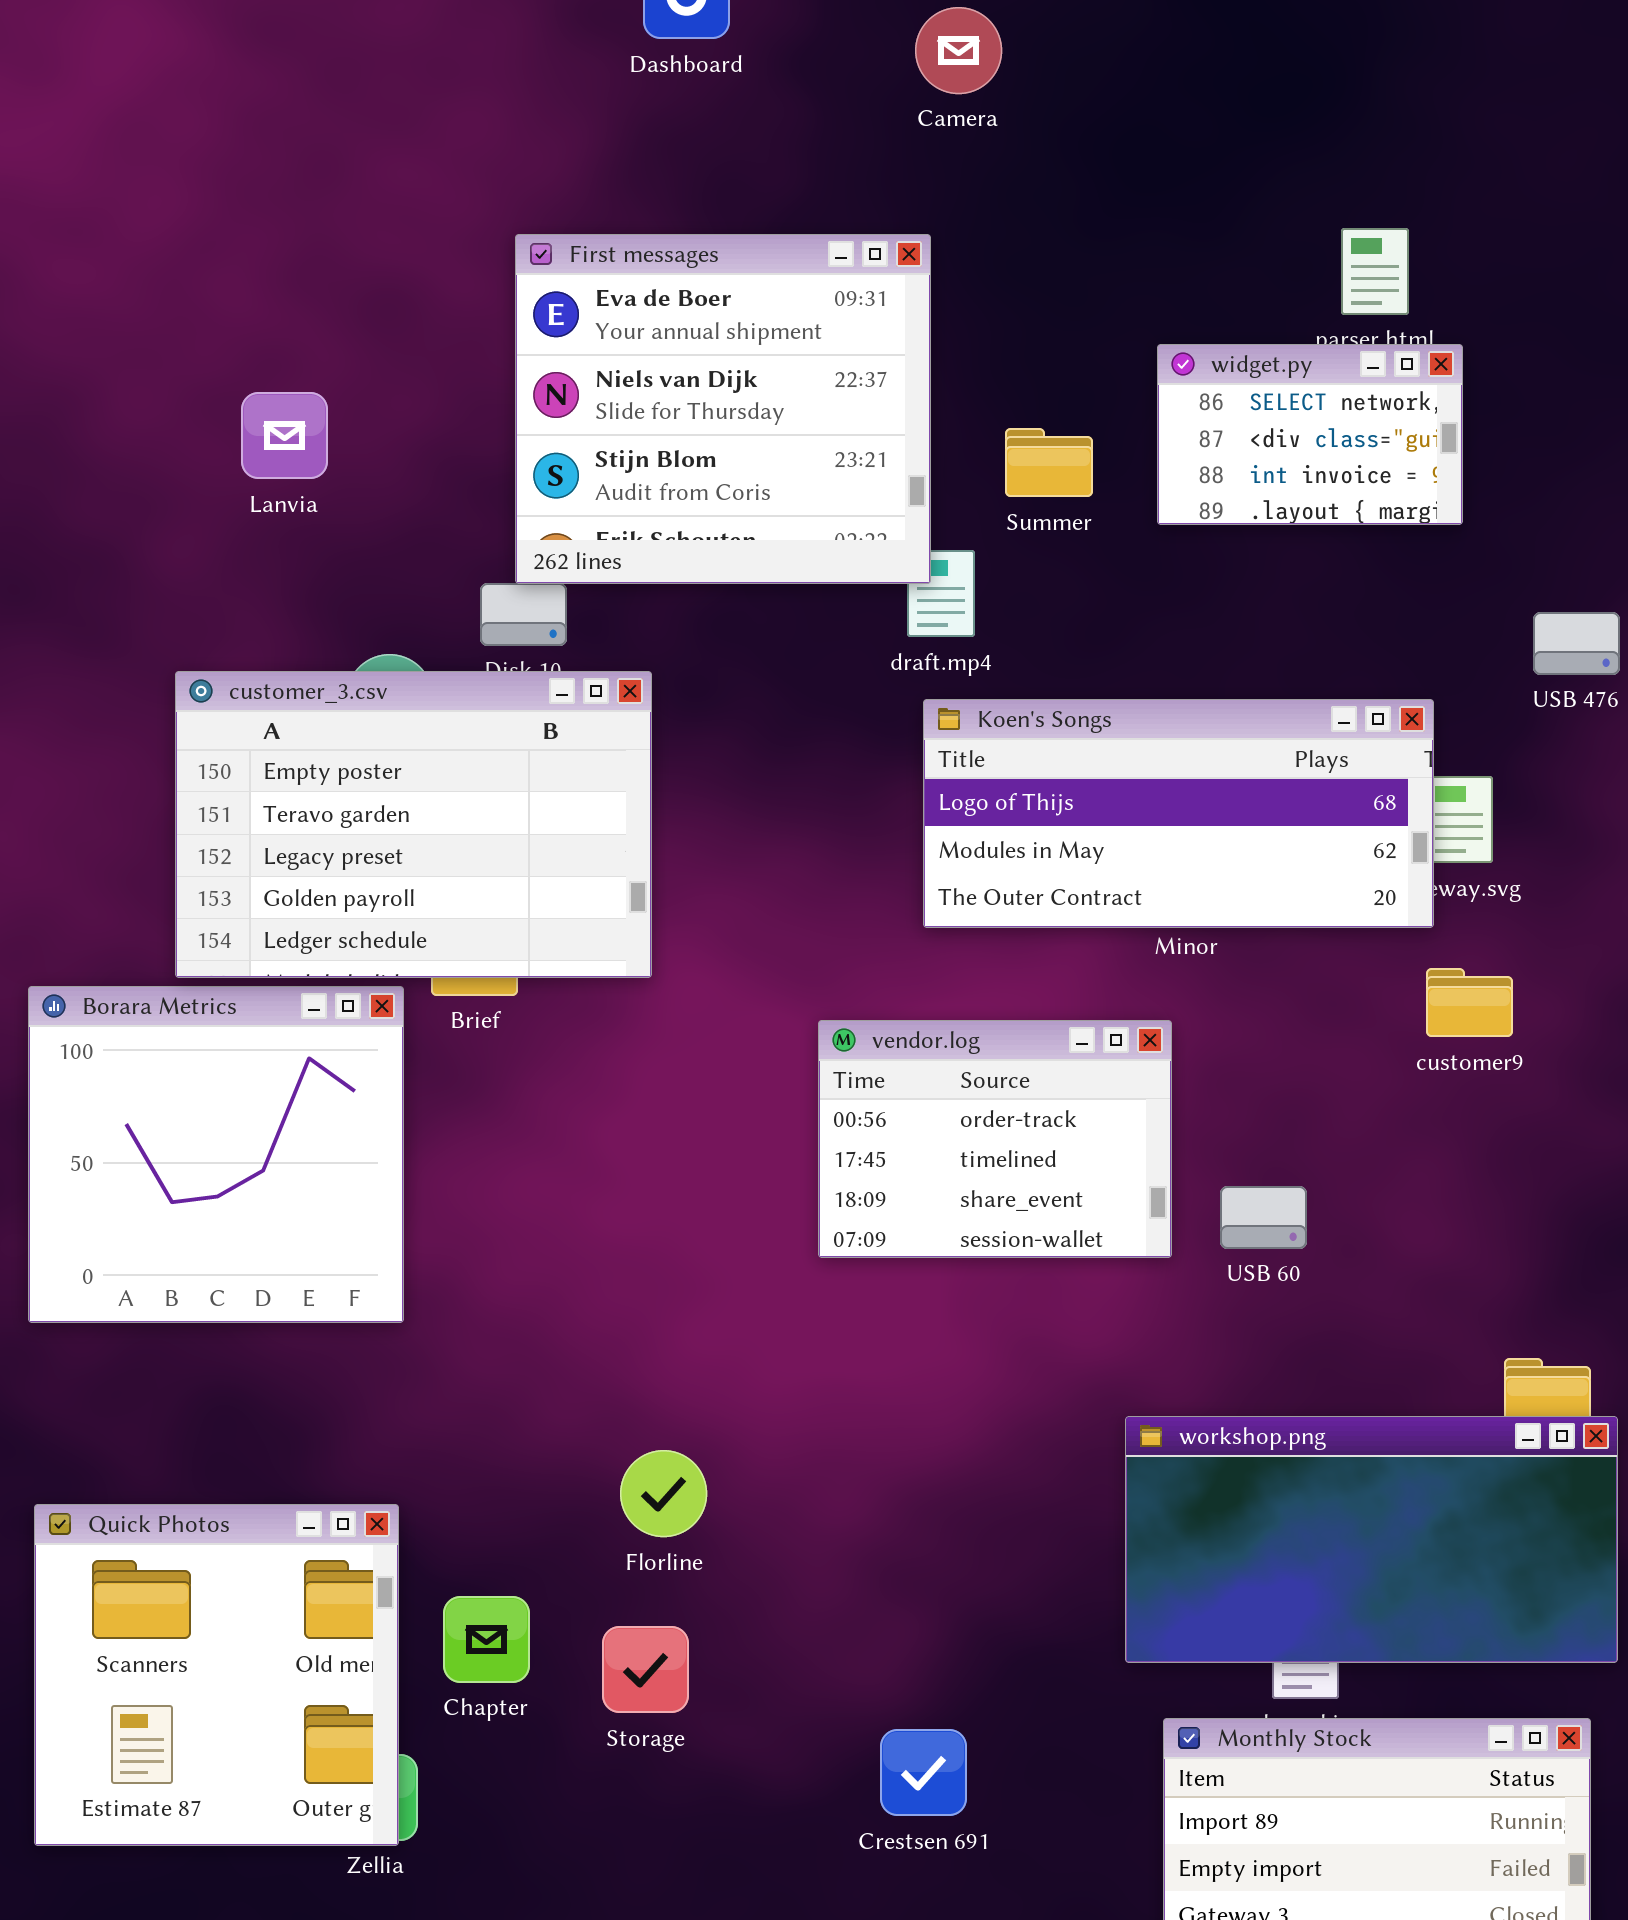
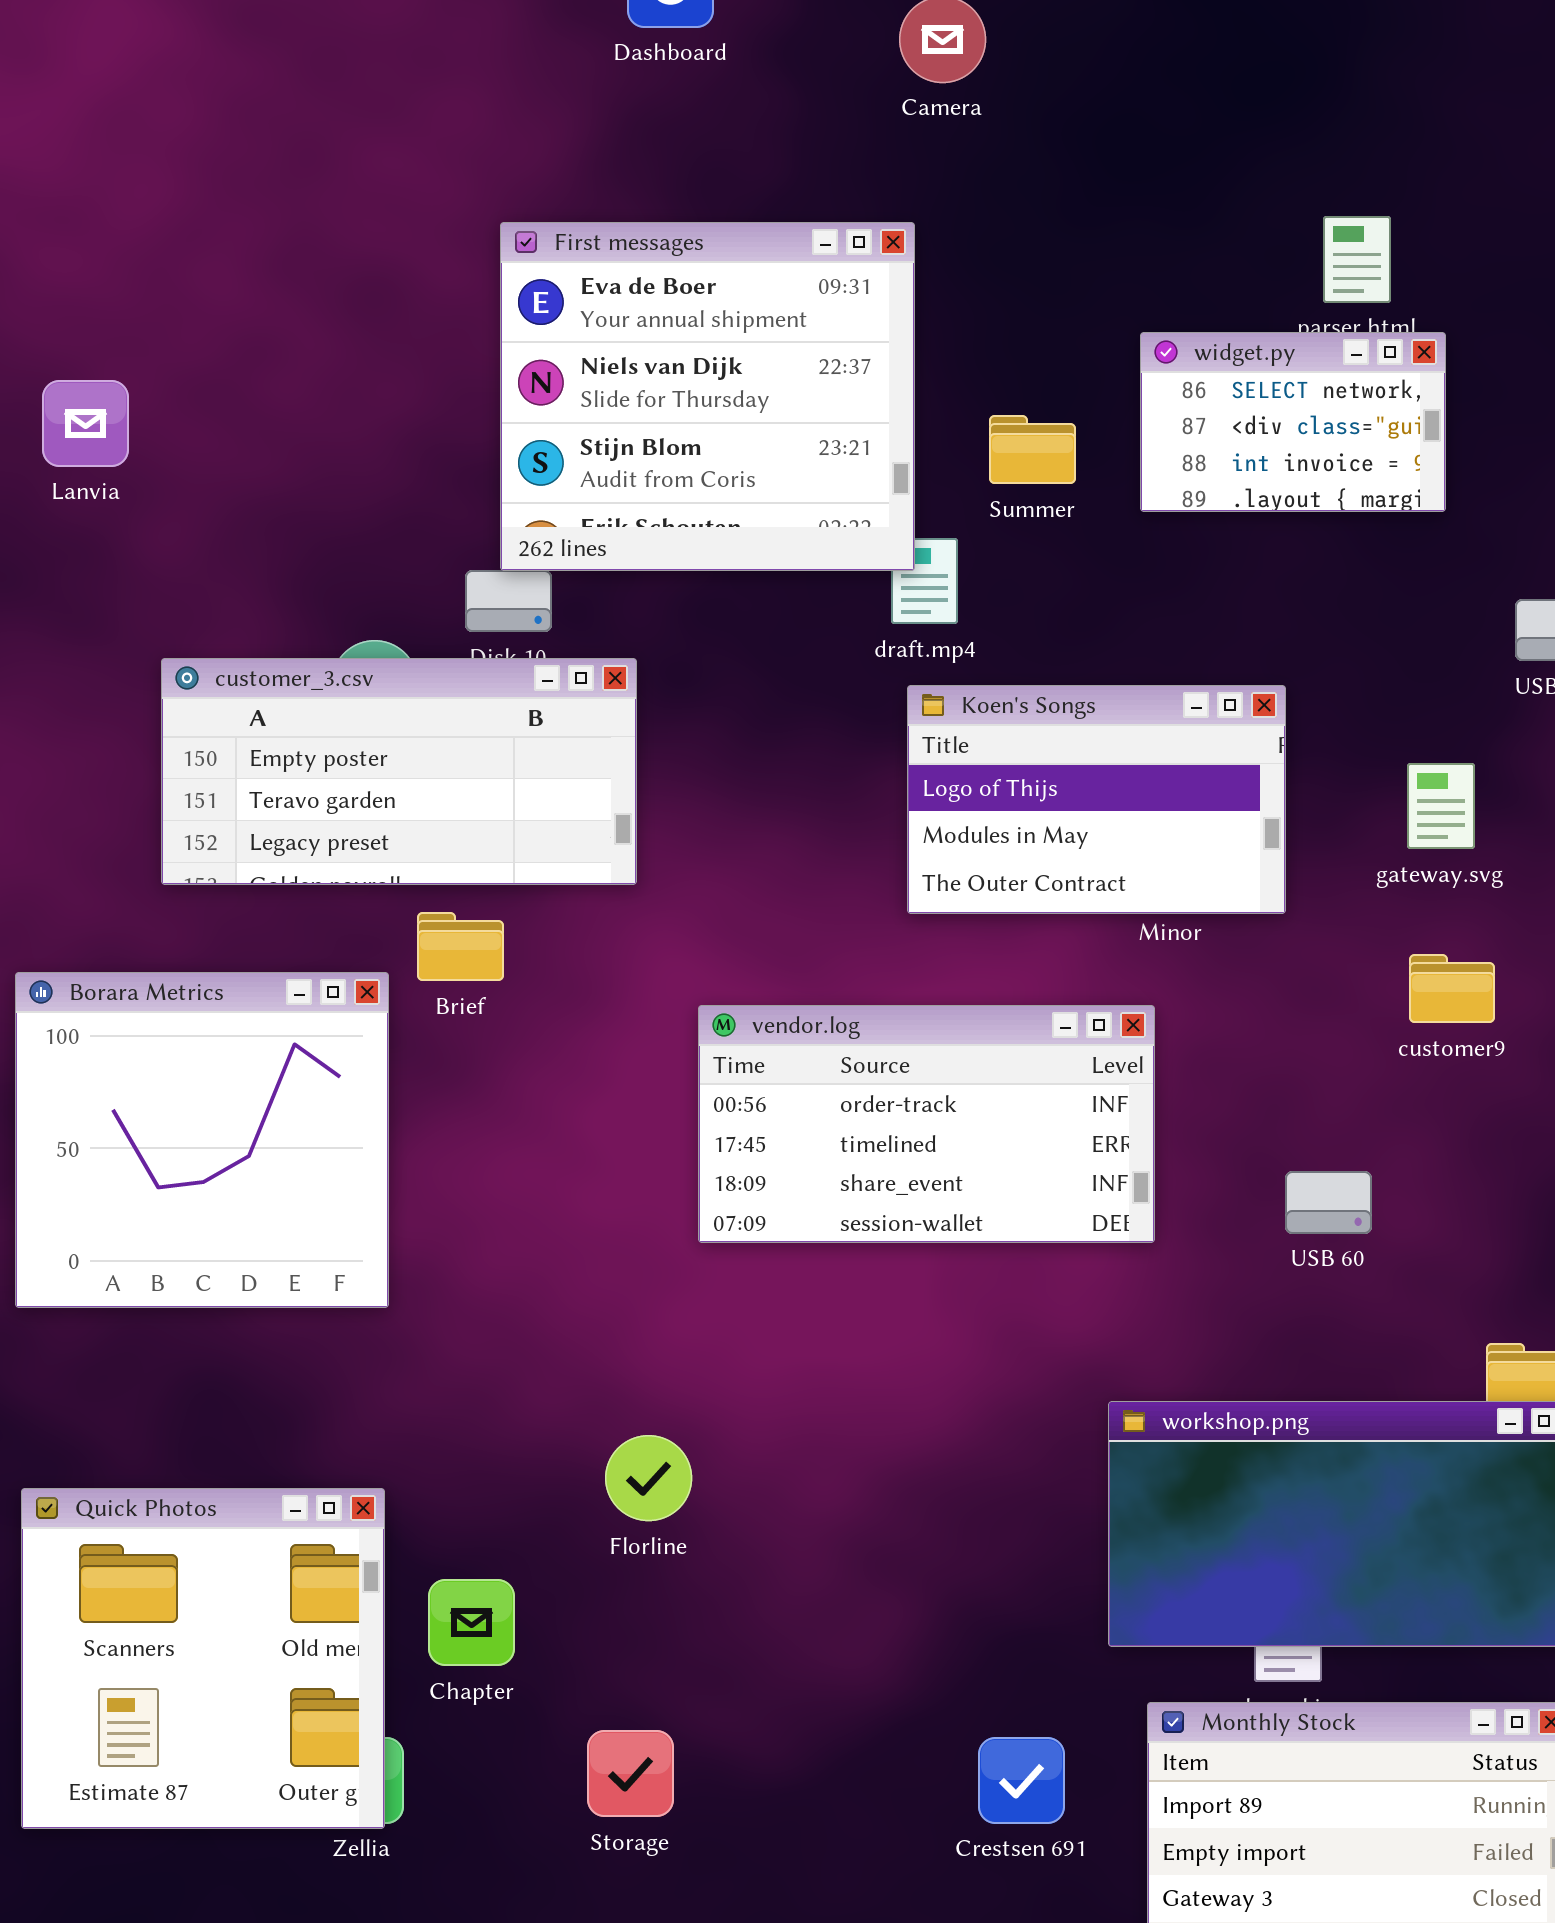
Lanvia: [241,392,328,479] -> [42,380,129,467], moved
customer_3.csv: [175,671,652,978] -> [161,658,637,885], resized
Koen's Songs: [923,699,1434,928] -> [907,685,1286,914], resized
vendor.log: [818,1020,1172,1258] -> [698,1005,1155,1243], resized
USB 60: [1220,1186,1307,1249] -> [1285,1171,1372,1234], moved
Storage: [602,1626,689,1713] -> [587,1730,674,1817], moved
Crestsen 691: [880,1729,967,1816] -> [978,1737,1065,1824], moved

